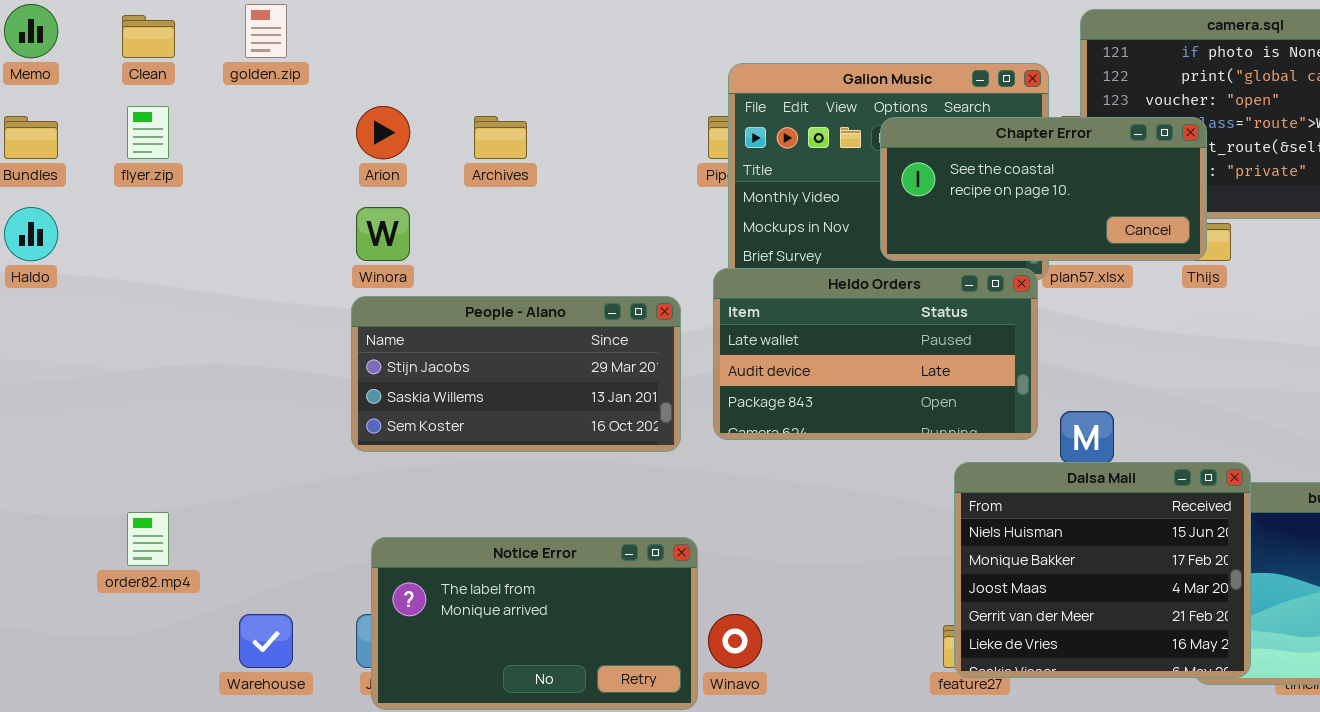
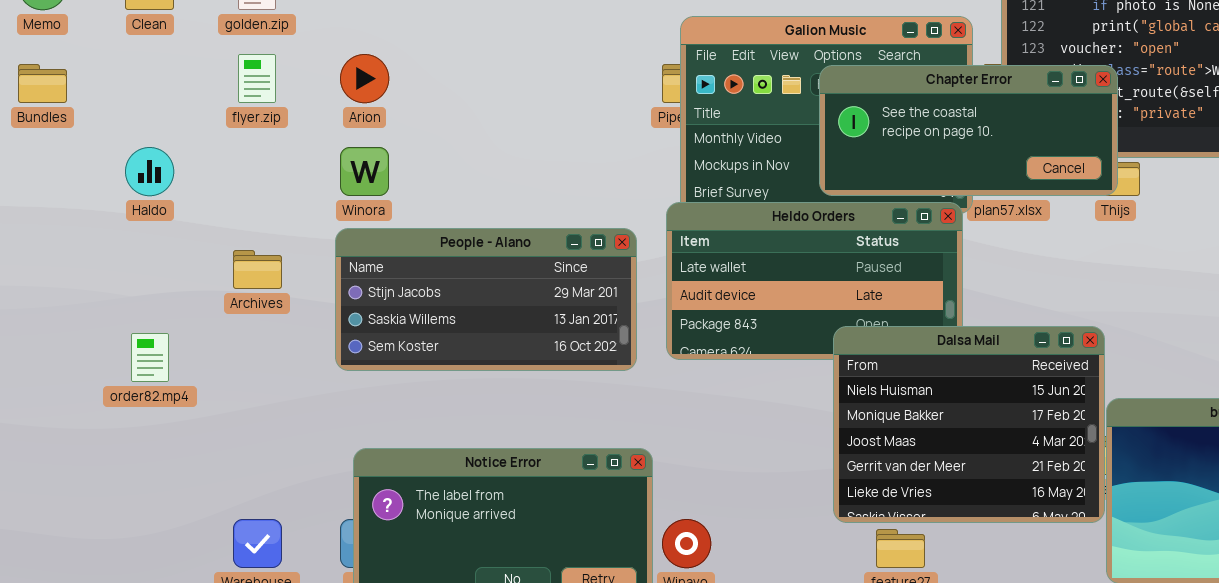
flyer.zip: [127,106,169,159] -> [238,54,276,103], moved
Archives: [474,116,527,159] -> [233,250,282,289], moved
Haldo: [4,207,58,261] -> [125,147,174,196], moved
Dalsa Mail: [954,462,1251,678] -> [833,326,1105,523], moved
order82.mp4: [127,512,169,566] -> [131,333,169,382], moved

